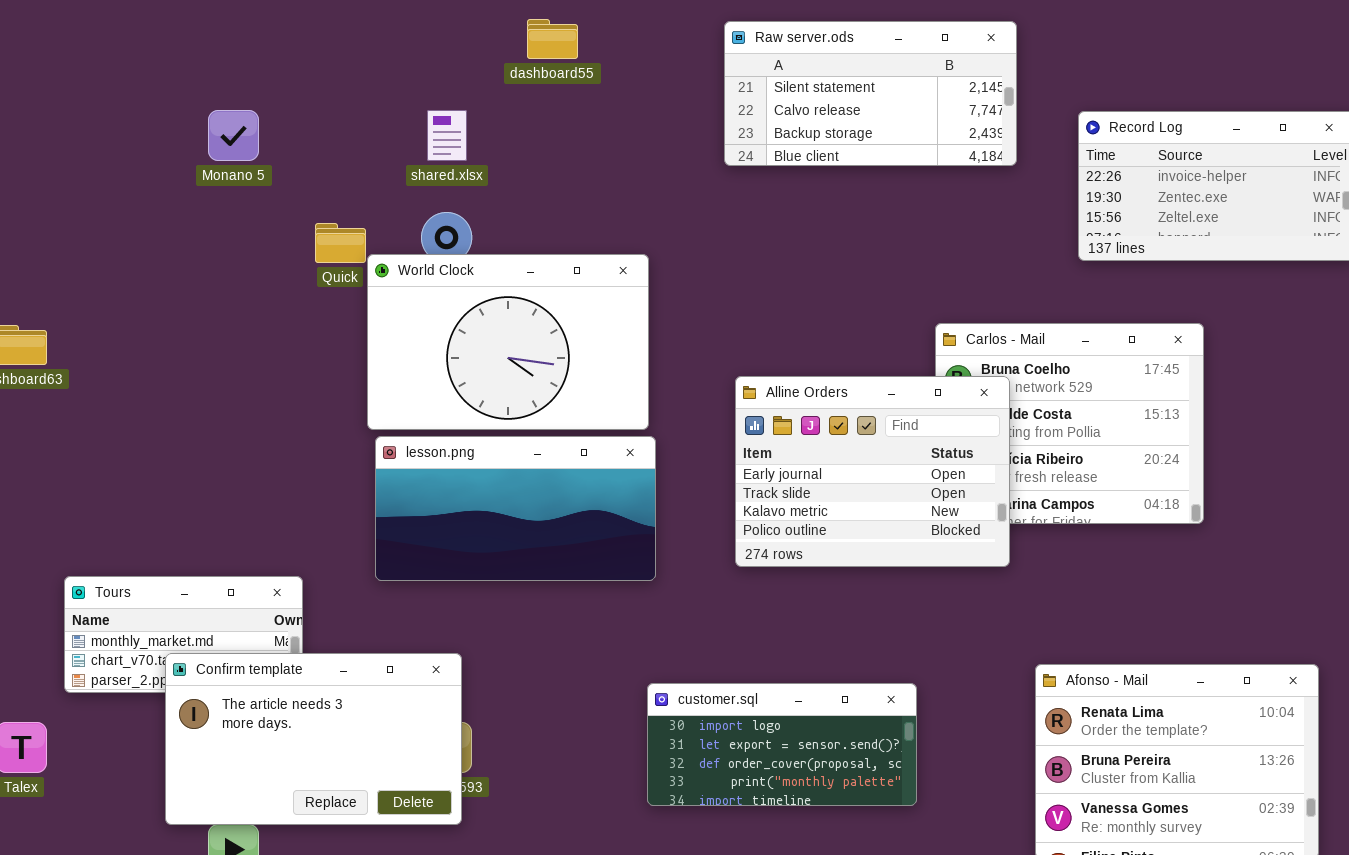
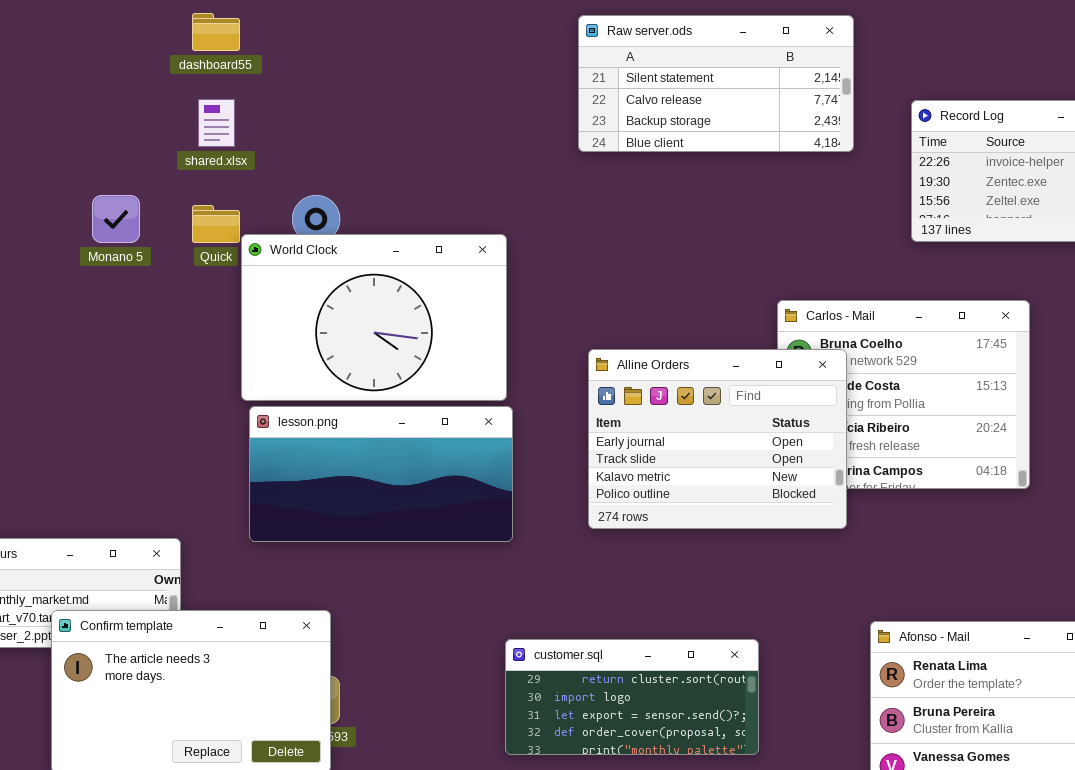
dashboard55: [527,19,578,59] -> [192,13,240,51], moved
Monano 5: [208,110,259,161] -> [92,195,140,243], moved
shared.xlsx: [427,110,467,161] -> [198,99,235,147], moved
customer.sql: [647,683,917,806] -> [505,639,759,755], scrolled up 1 row

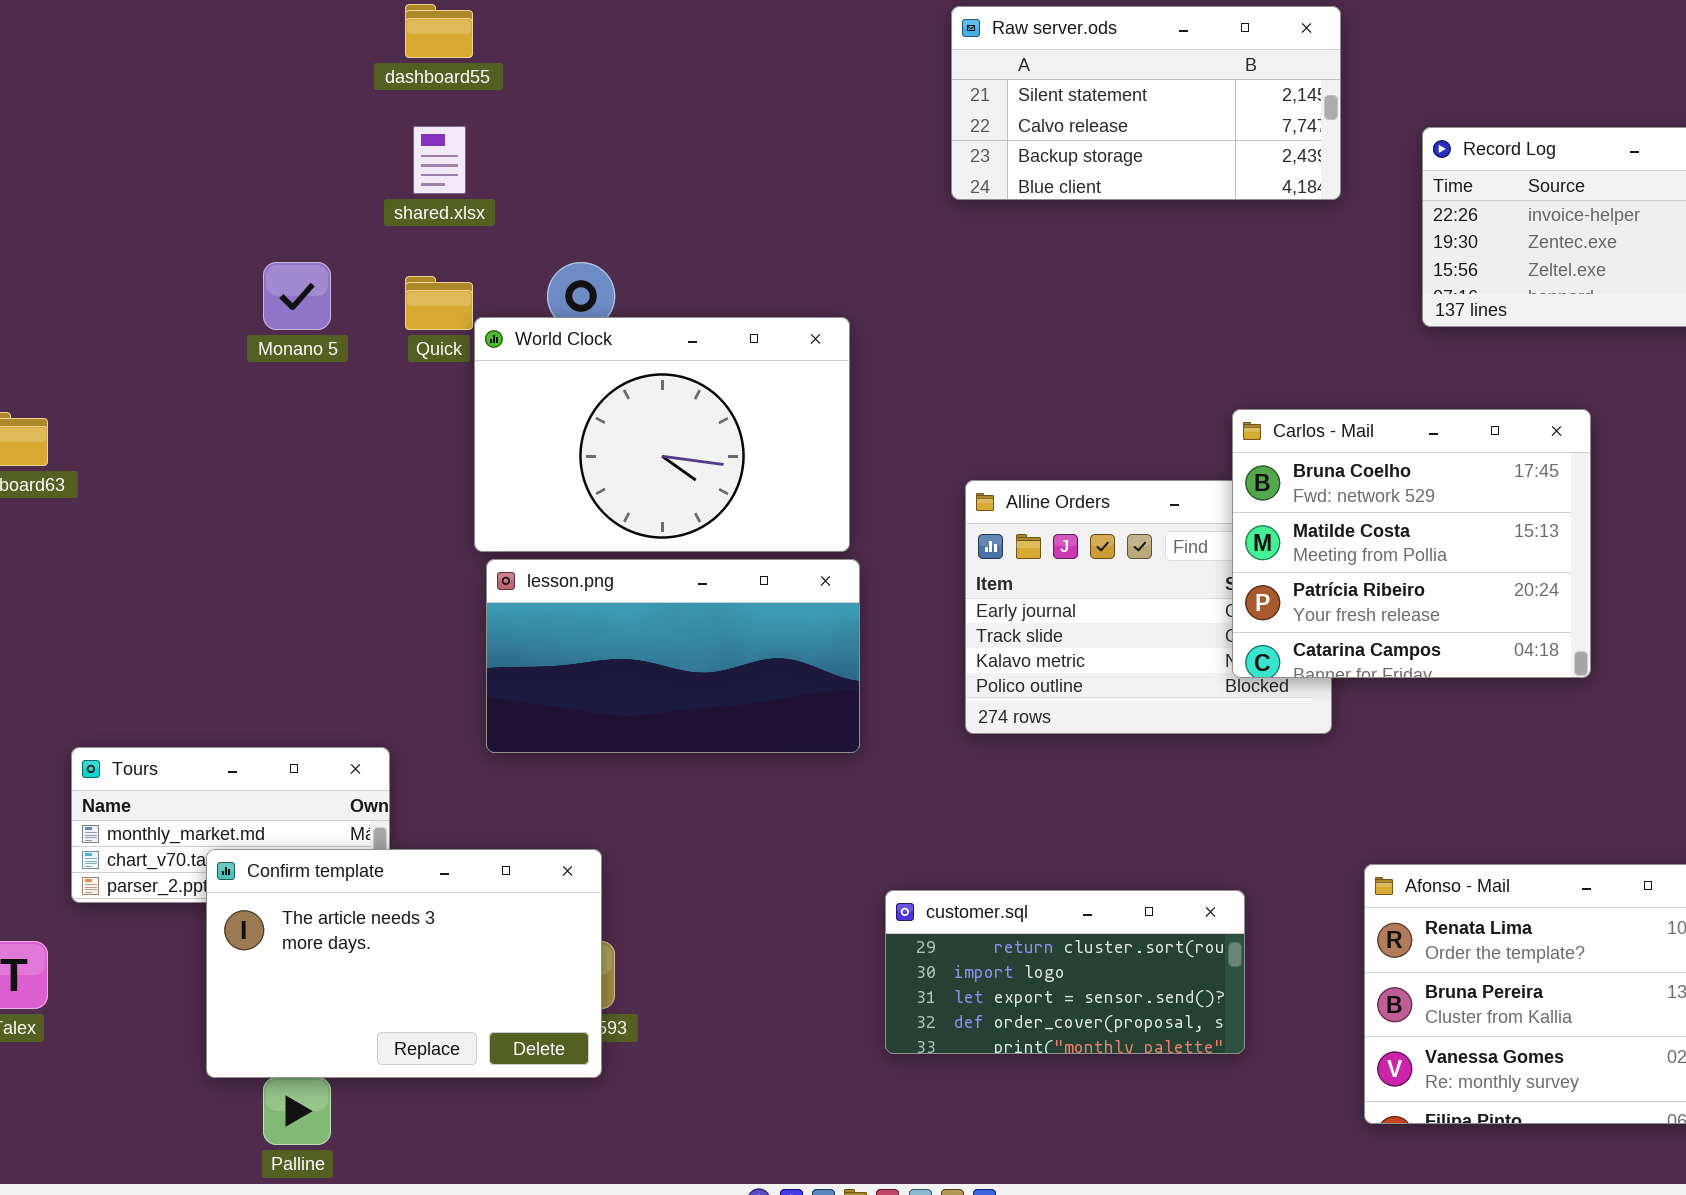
Carlos - Mail: [777,300,1030,489] -> [1232,409,1591,678], raised
customer.sql: [505,639,759,755] -> [885,890,1245,1054], moved

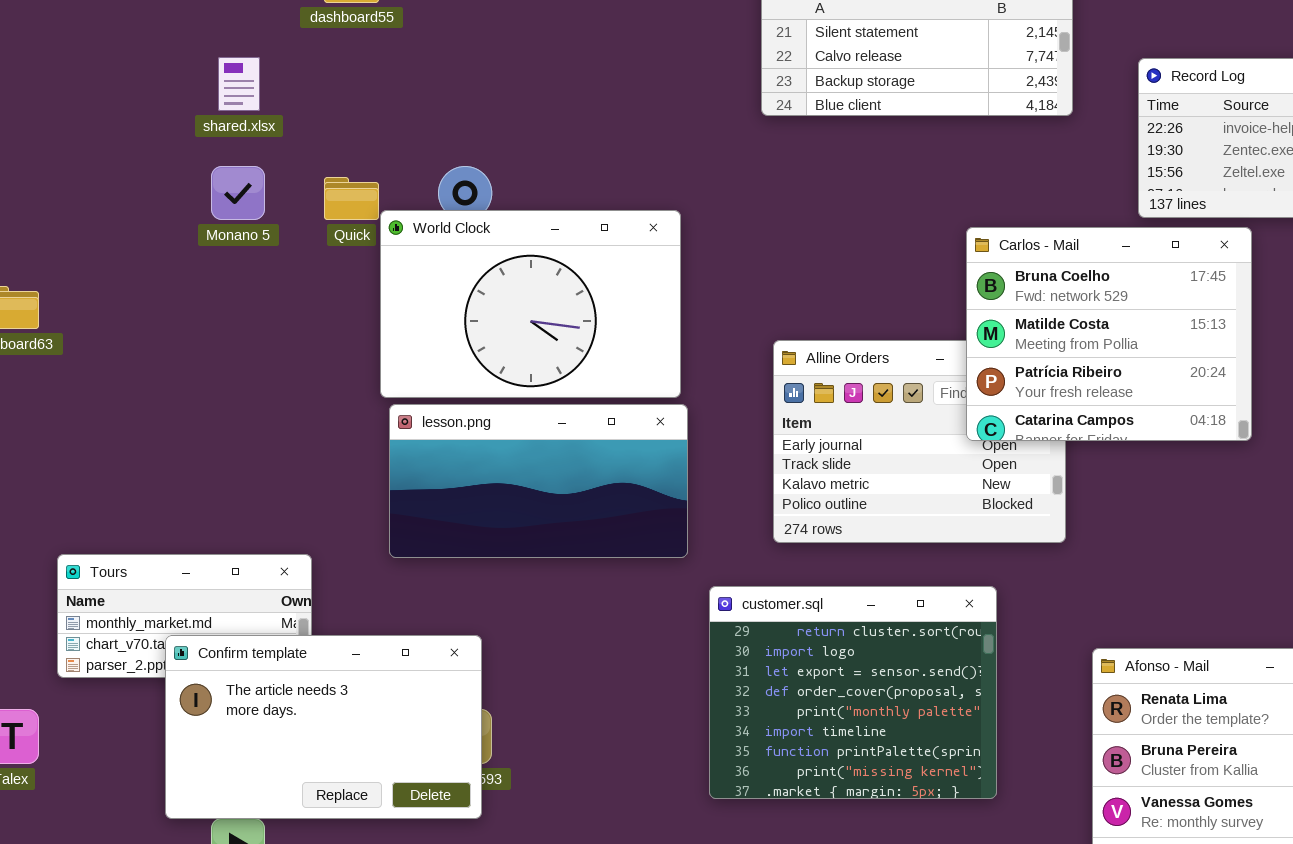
shared.xlsx: [413,126,466,194] -> [218,57,260,111], moved
Carlos - Mail: [1232,409,1591,678] -> [966,227,1252,441], moved
customer.sql: [885,890,1245,1054] -> [709,586,997,799], resized

